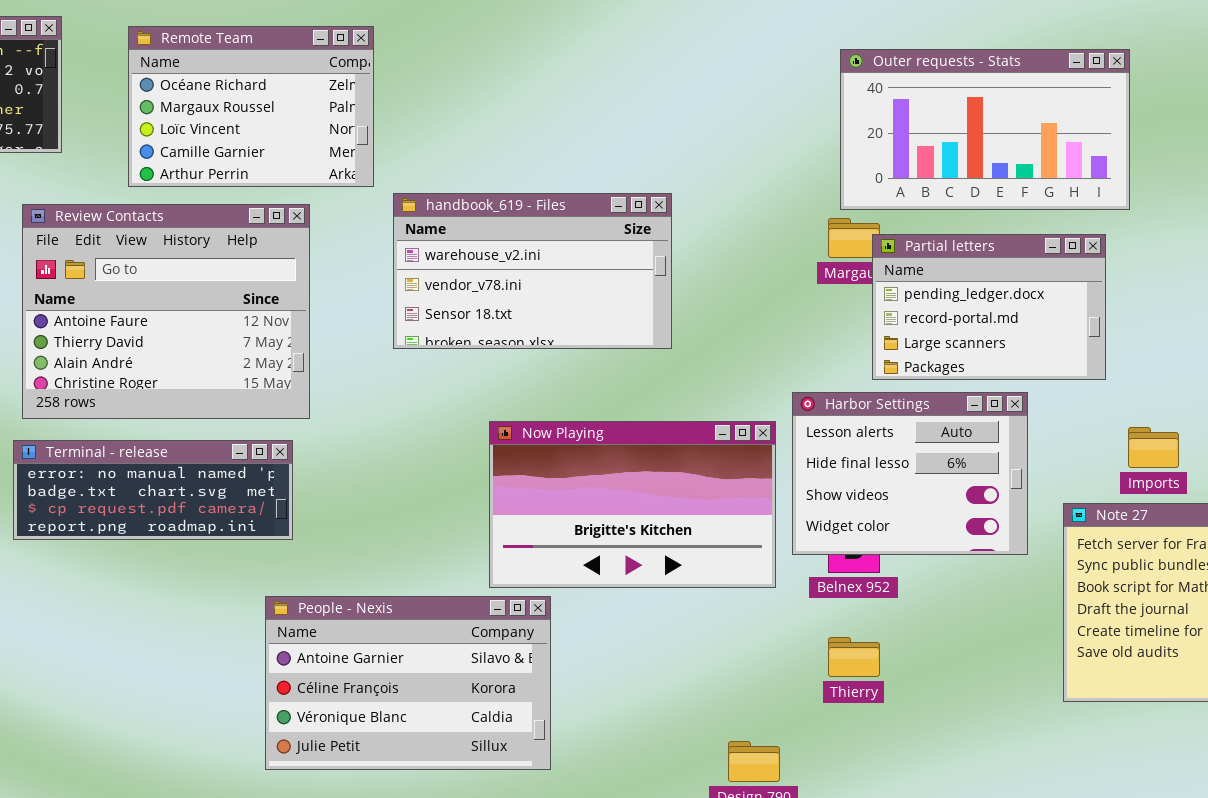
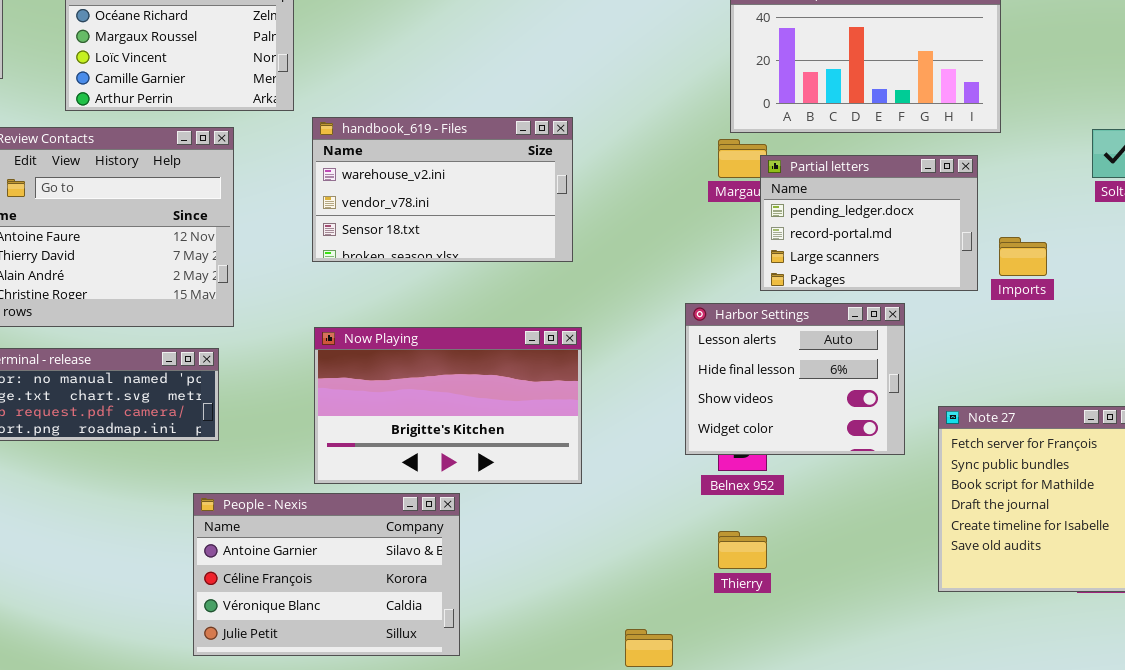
Now Playing: [489,421,776,588] -> [314,327,582,484], moved
Imports: [1128,427,1179,468] -> [999,237,1047,276], moved

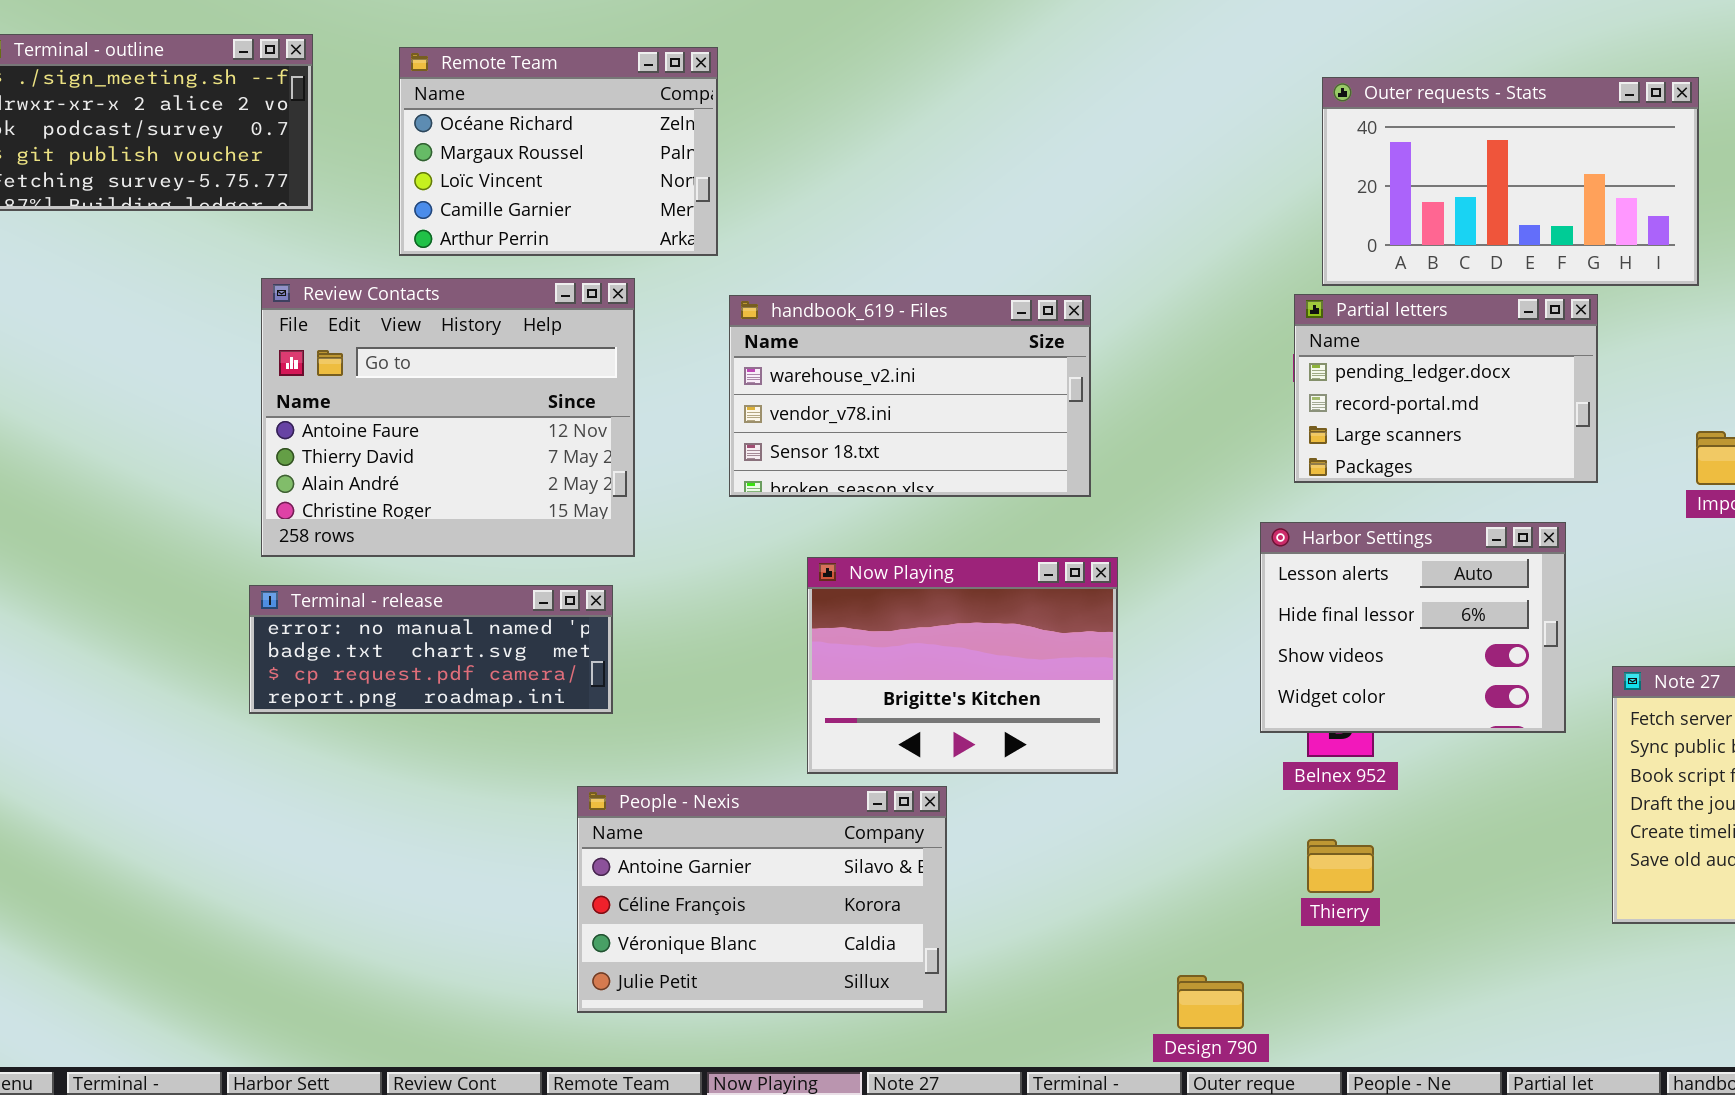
handbook_619 - Files: [312,117,573,262] -> [729,295,1091,497], moved
Partial letters: [760,155,978,291] -> [1294,294,1598,483], moved
Now Playing: [314,327,582,484] -> [807,557,1118,774], resized

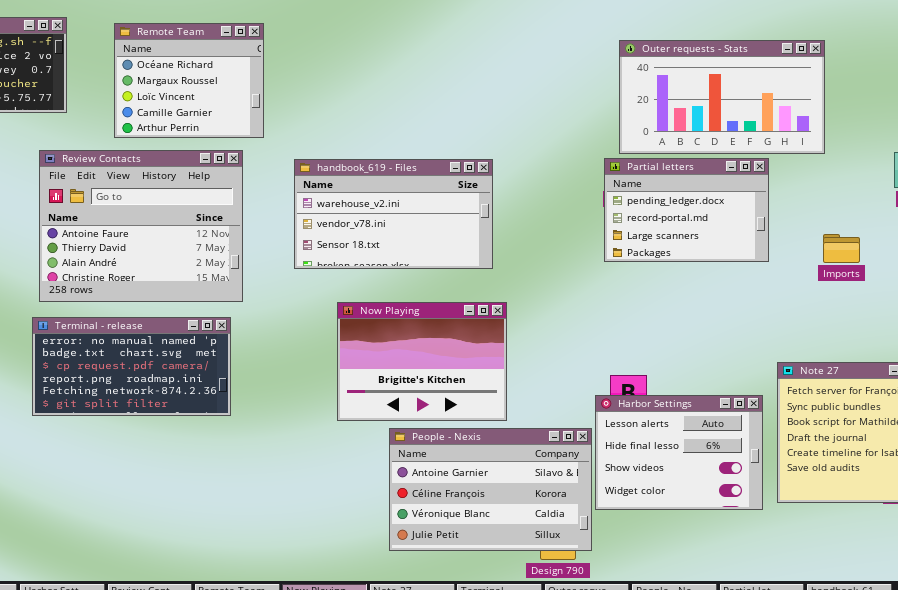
Remote Team: [399,47,718,256] -> [114,23,264,138], resized
Harbor Settings: [1260,522,1566,733] -> [595,395,763,510], moved
Terminal - release: [249,585,613,714] -> [32,317,231,416], resized
People - Nexis: [577,786,947,1013] -> [389,428,592,551], moved

